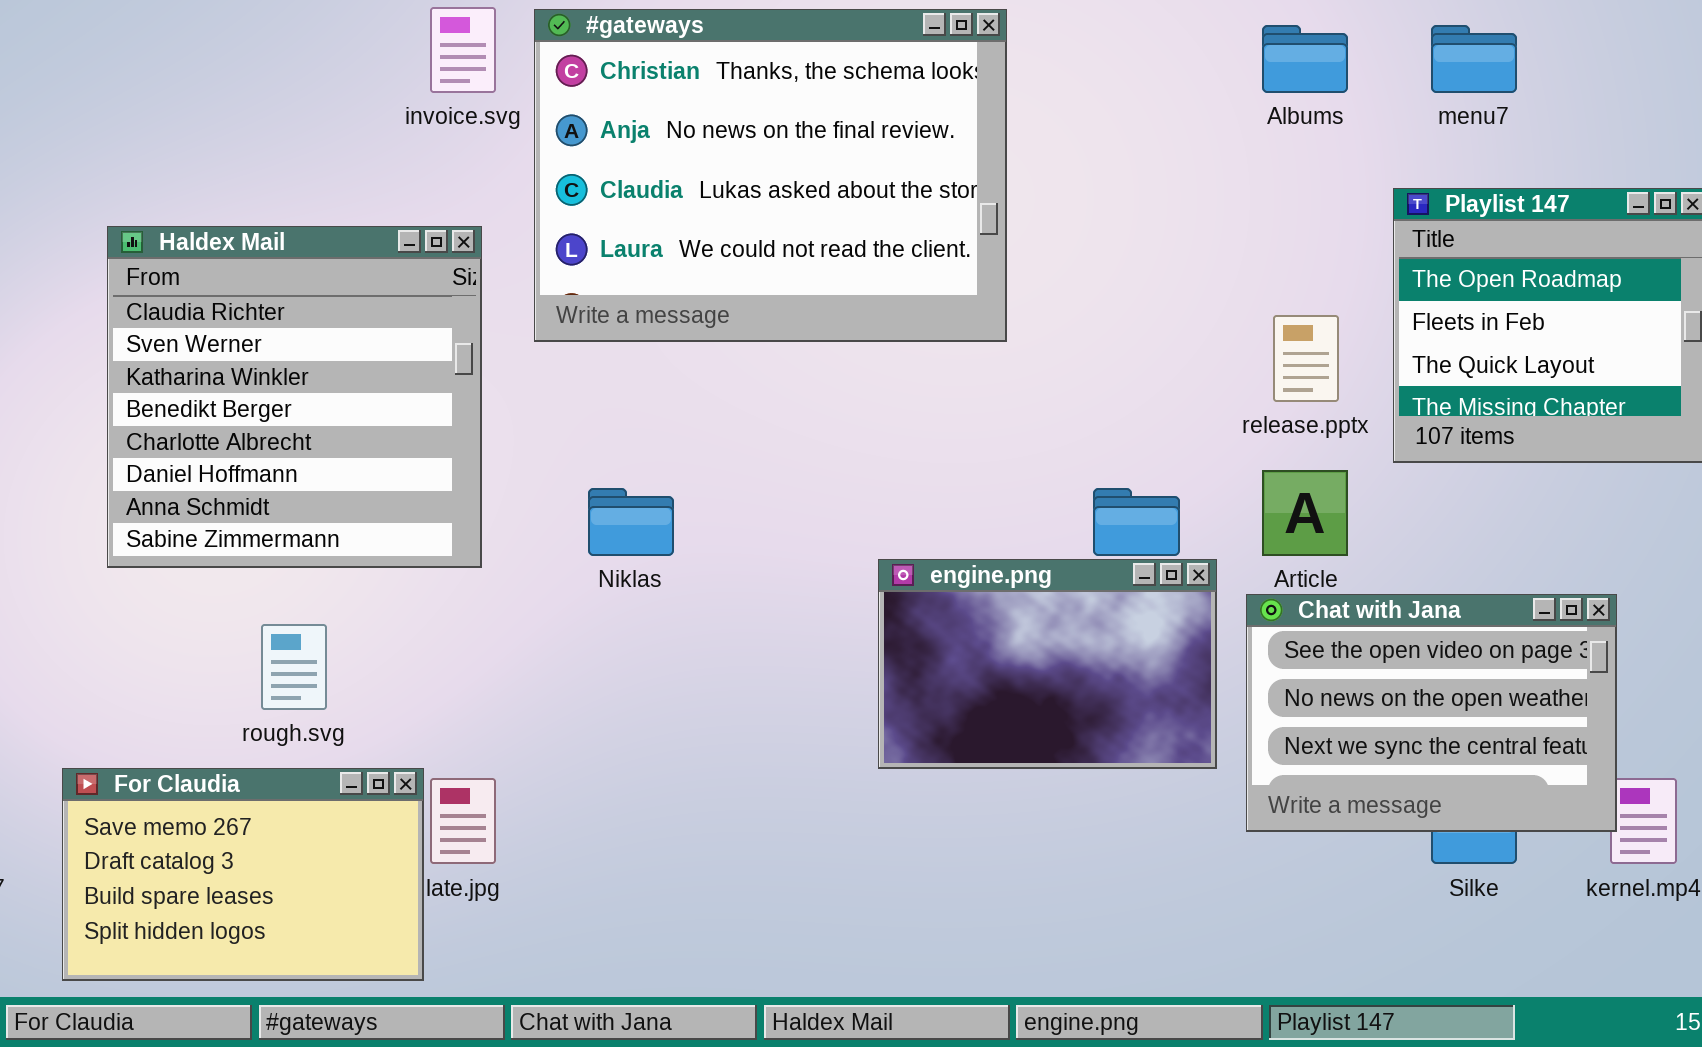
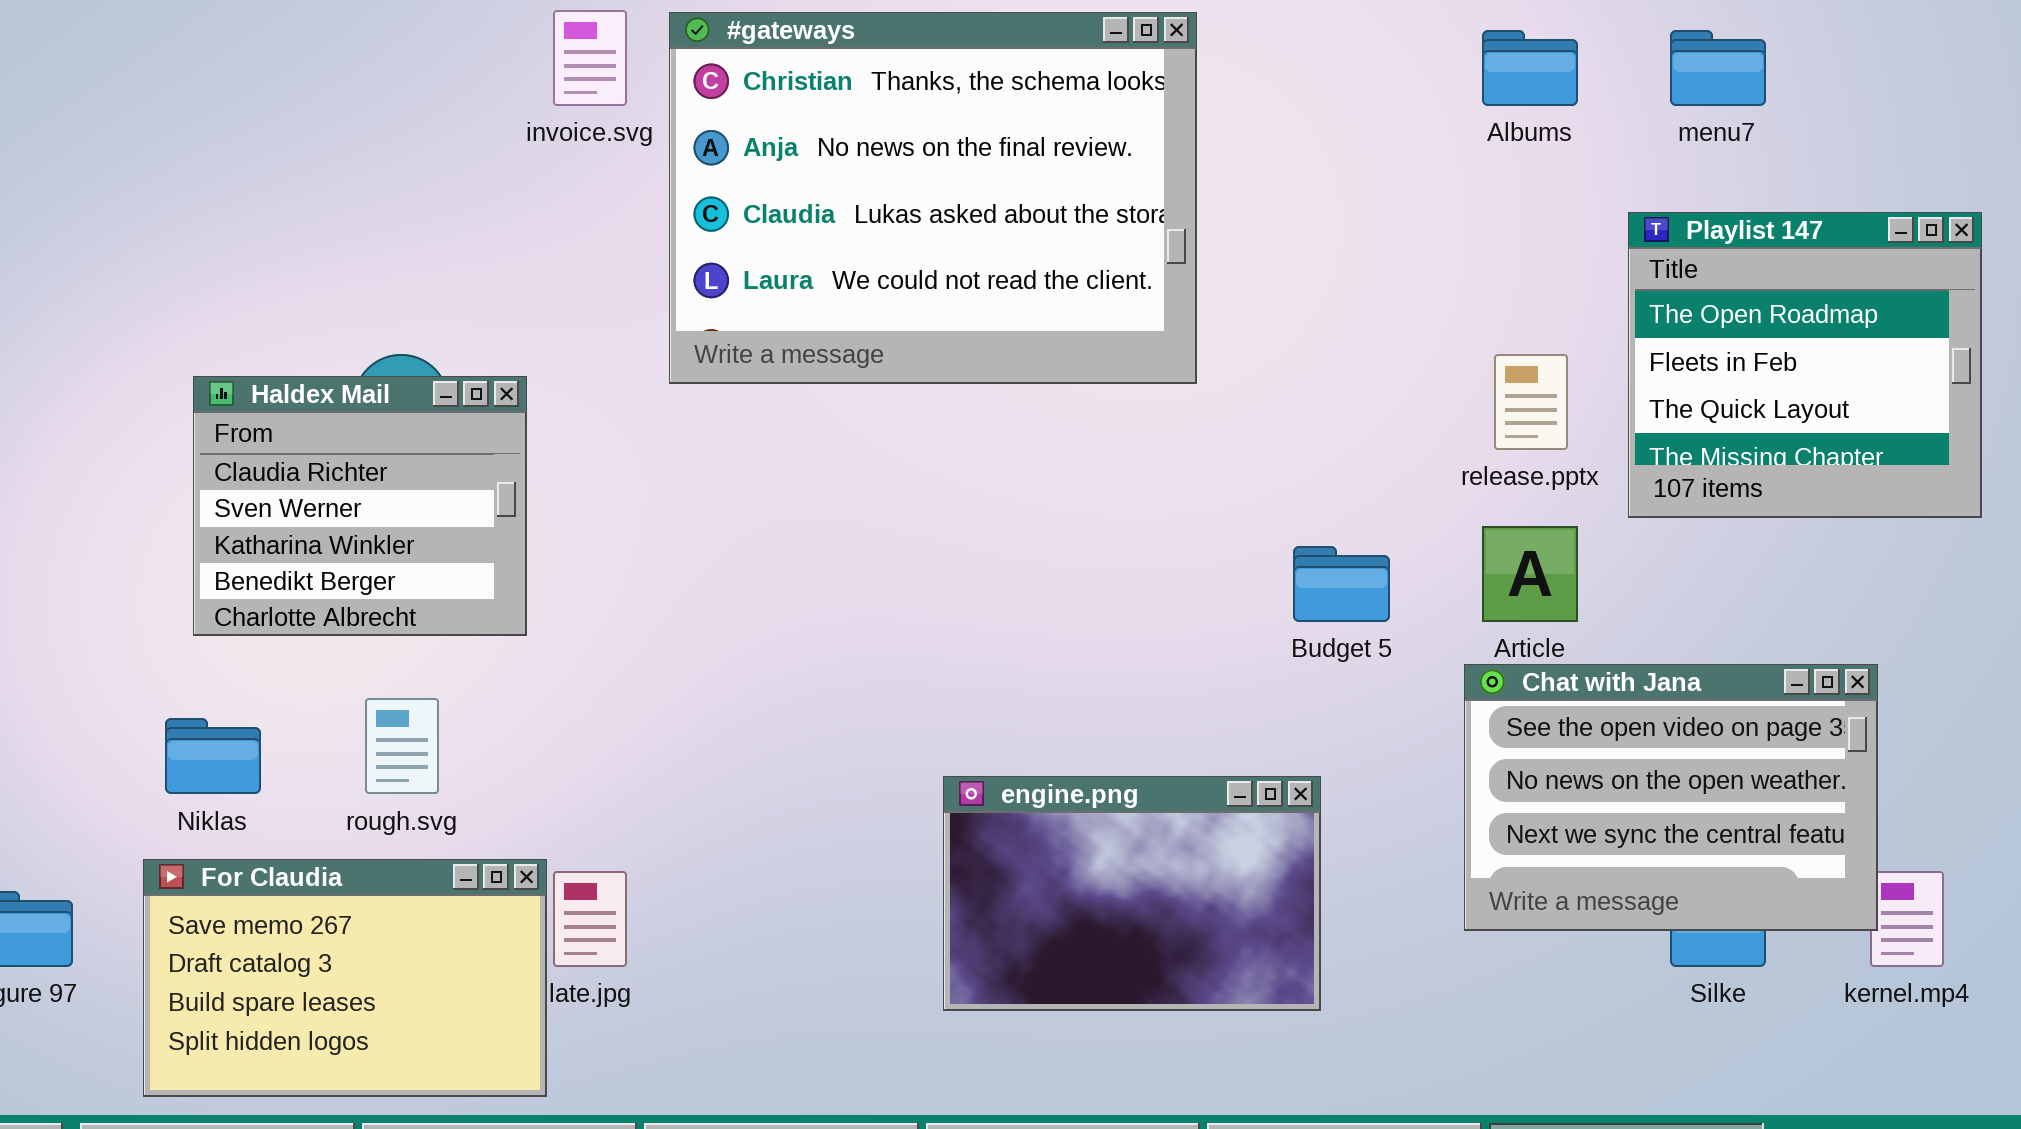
Haldex Mail: [107,226,482,568] -> [193,376,527,636], resized
Niklas: [588,488,674,556] -> [165,718,261,794], moved
engine.png: [878,559,1217,769] -> [943,776,1321,1011], moved

